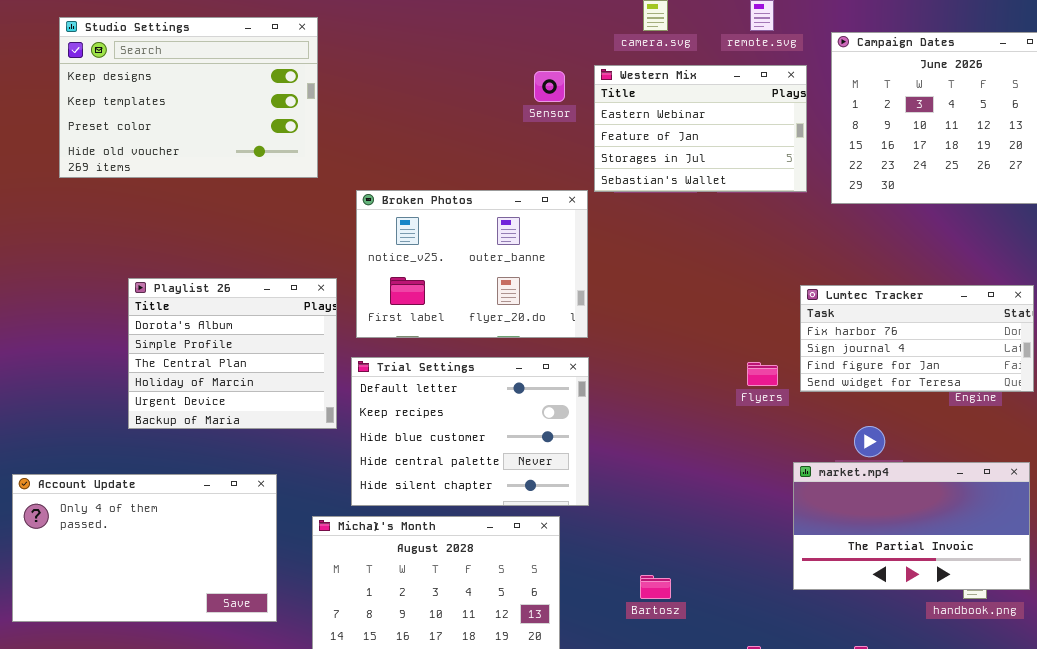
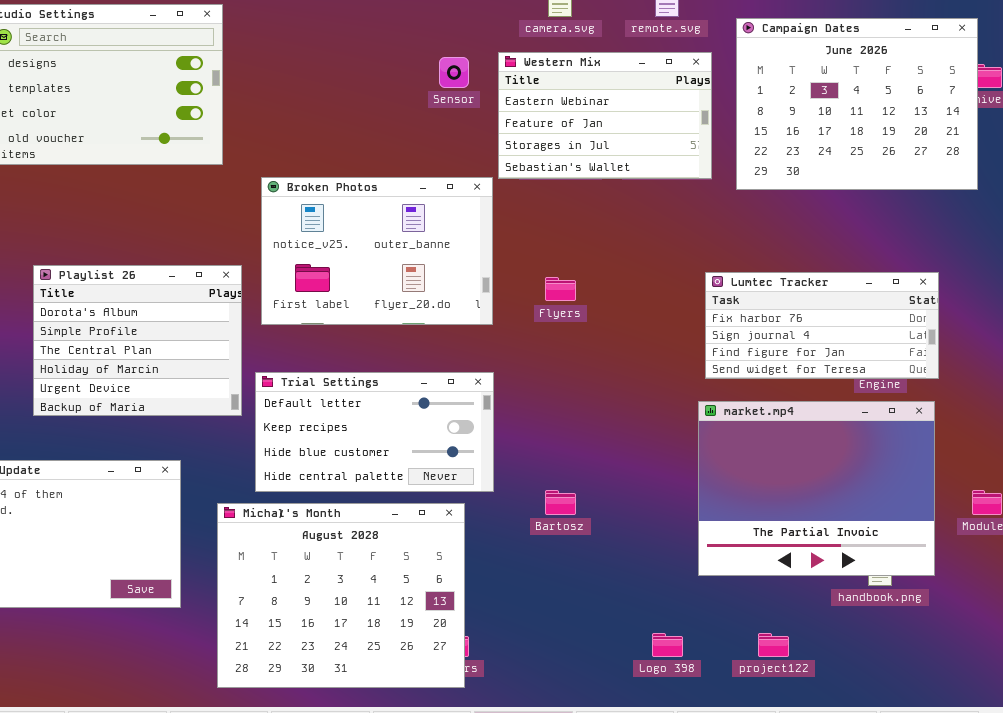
Trial Settings: [351,357,589,506] -> [255,372,494,492], resized
Flyers: [747,362,778,386] -> [545,277,576,301], moved
market.mp4: [793,462,1030,590] -> [698,401,935,576], resized
Bartosz: [640,575,671,599] -> [545,490,576,515], moved

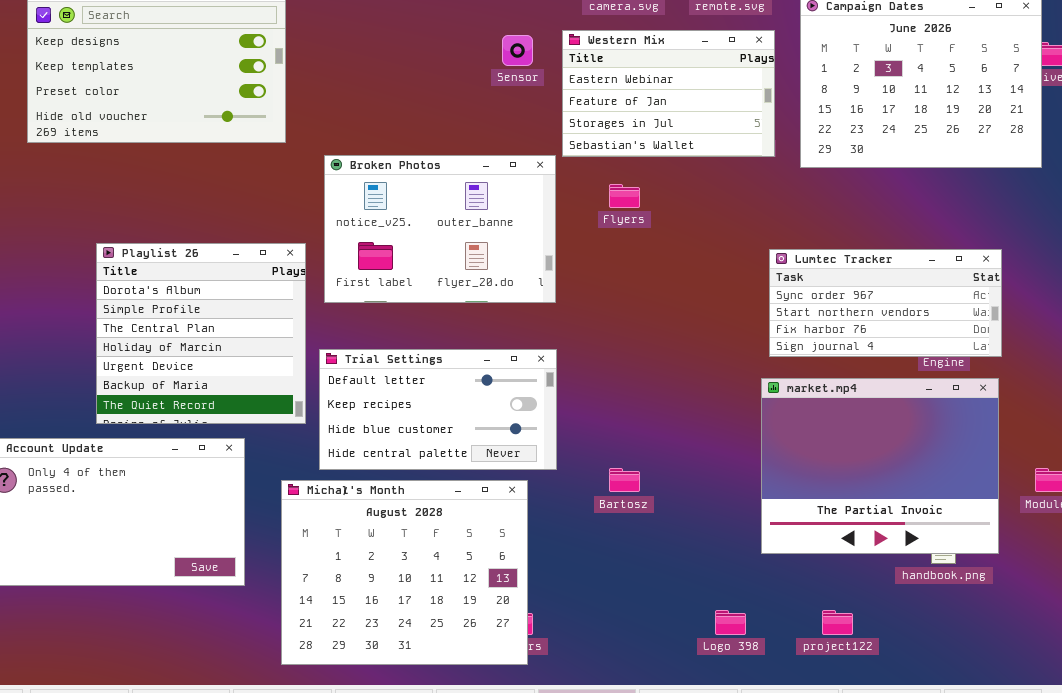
Playlist 26: [33,265,242,416] -> [96,243,306,424], resized
Lumtec Tracker: [705,272,939,379] -> [769,249,1002,357], scrolled up 2 rows
Flyers: [545,277,576,301] -> [609,184,640,208], moved

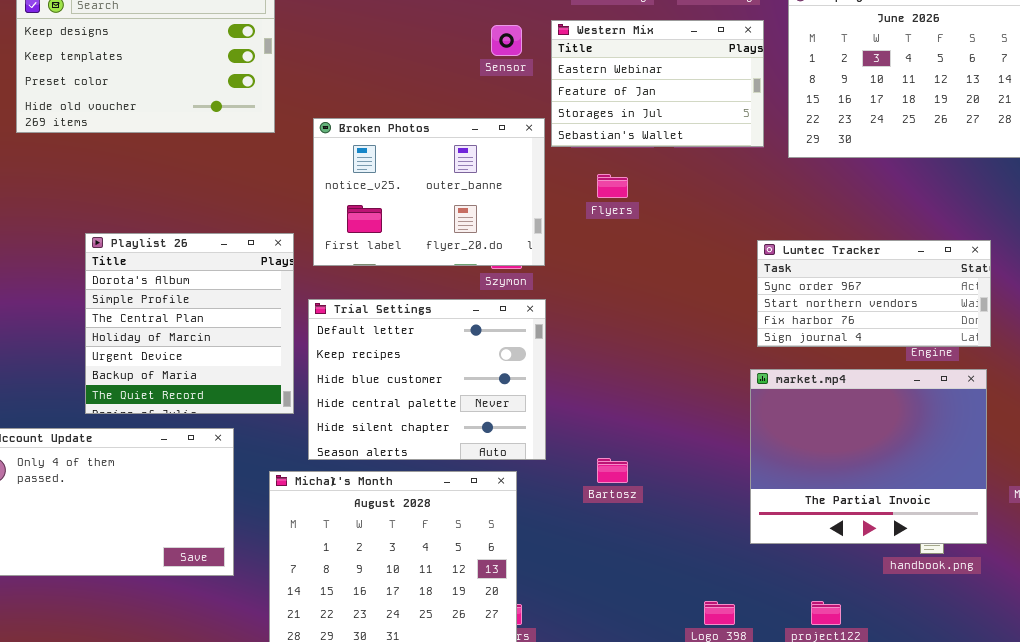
Broken Photos: [324,155,556,303] -> [313,118,545,266], moved
Trial Settings: [319,349,557,470] -> [308,299,546,460], resized

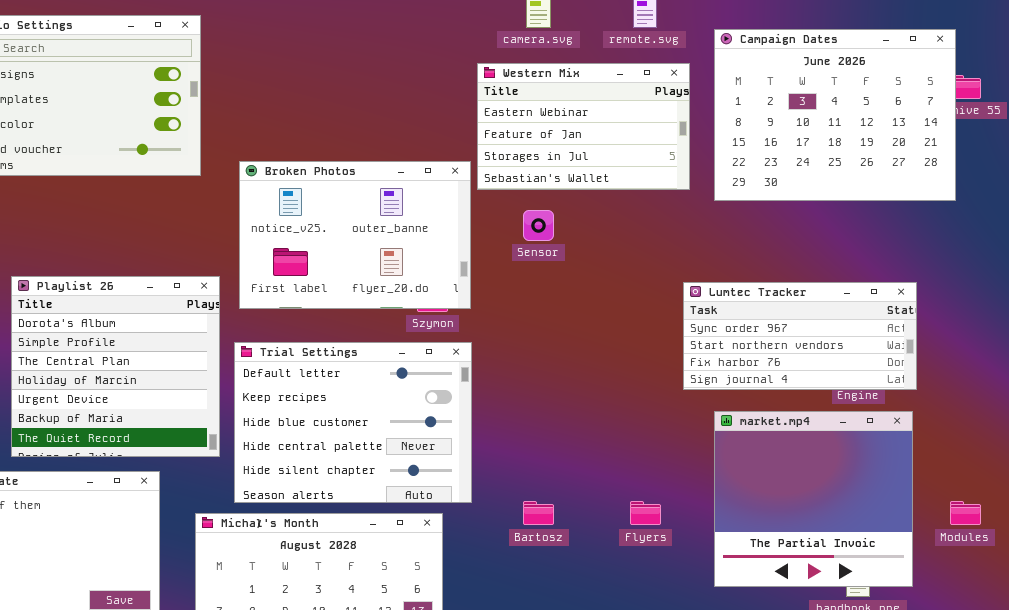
Sensor: [491,25,522,56] -> [523,210,554,241], moved
Flyers: [597,174,628,198] -> [630,501,661,525], moved
market.mp4: [750,369,987,544] -> [714,411,913,587], resized

